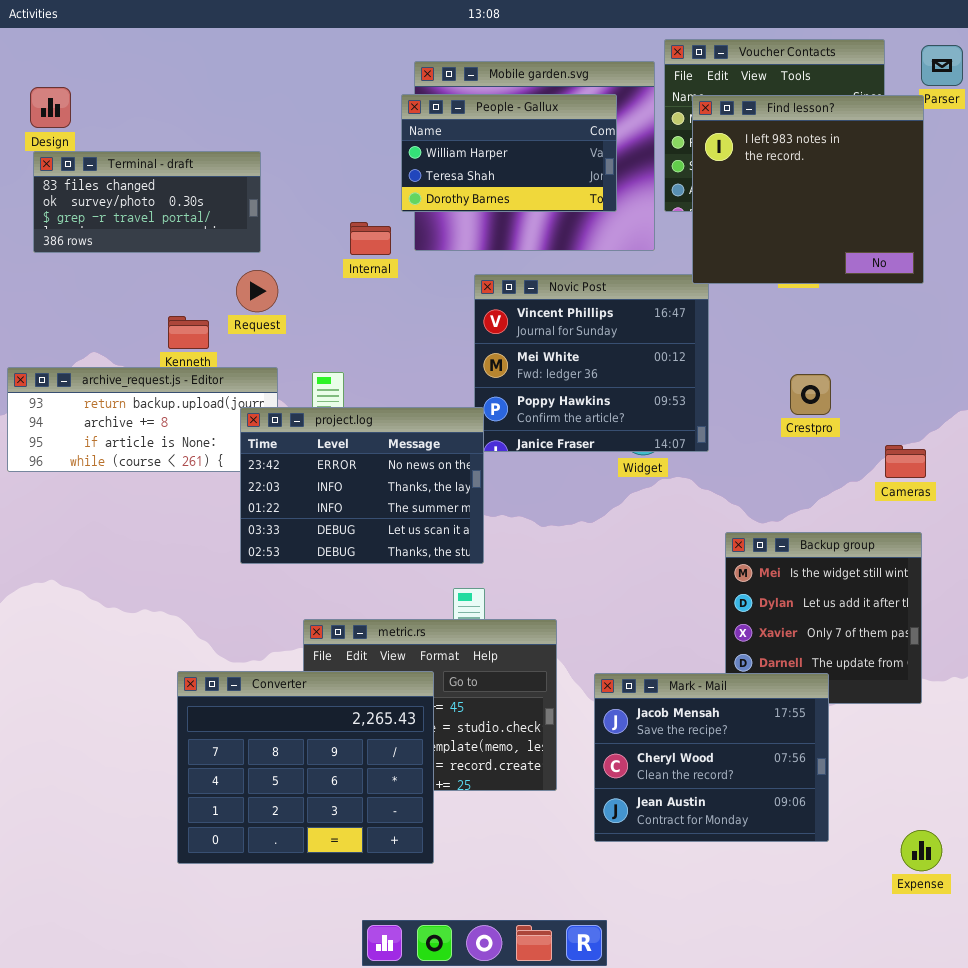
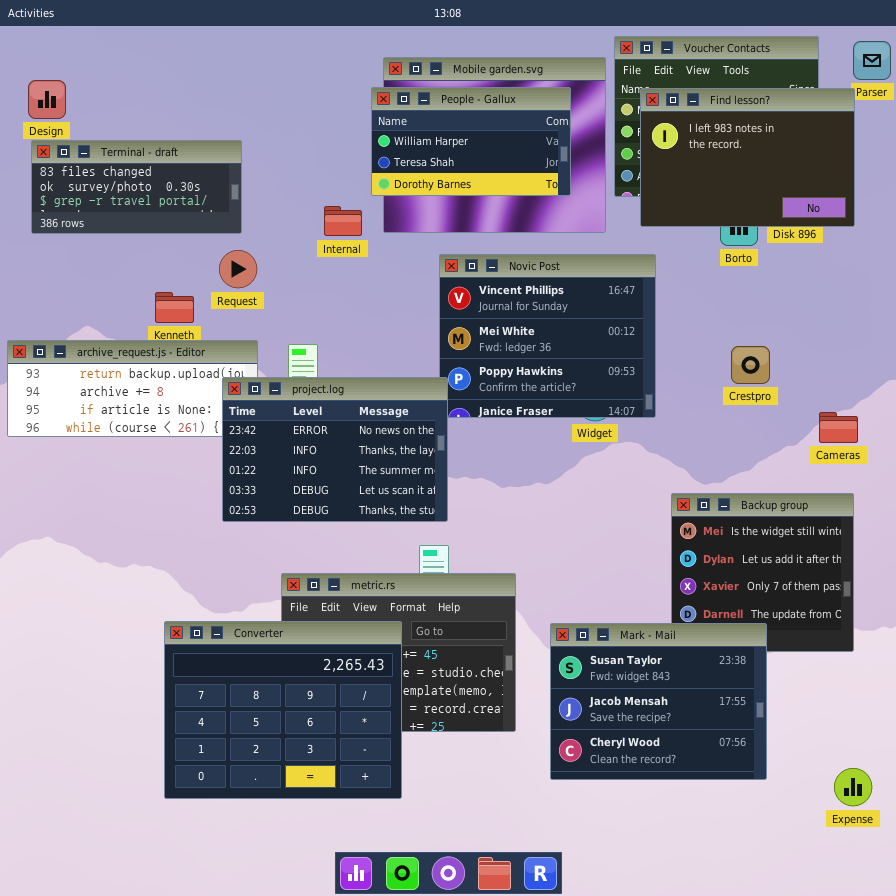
Find lesson?: [692,95,924,284] -> [640,88,855,227], resized
Mark - Mail: [594,673,829,842] -> [550,623,767,780], scrolled up 1 row

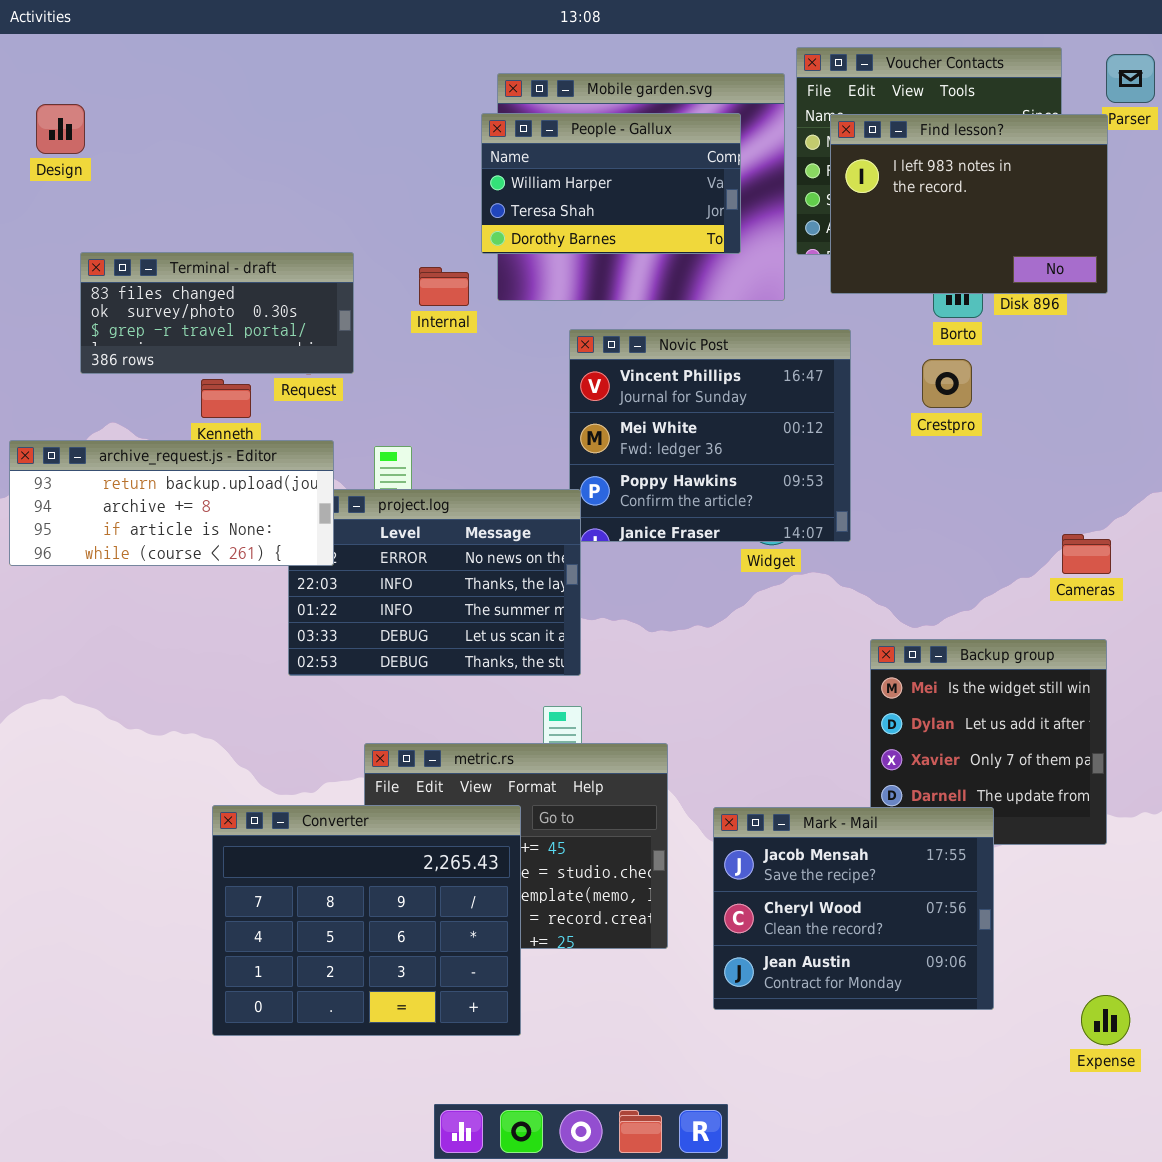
Terminal - draft: [31,140,242,234] -> [80,252,354,374], moved
archive_request.js - Editor: [7,340,258,437] -> [9,440,334,566], raised
Crestpro: [731,346,770,384] -> [922,359,972,408], moved
Mark - Mail: [550,623,767,780] -> [713,807,994,1010], scrolled down 1 row

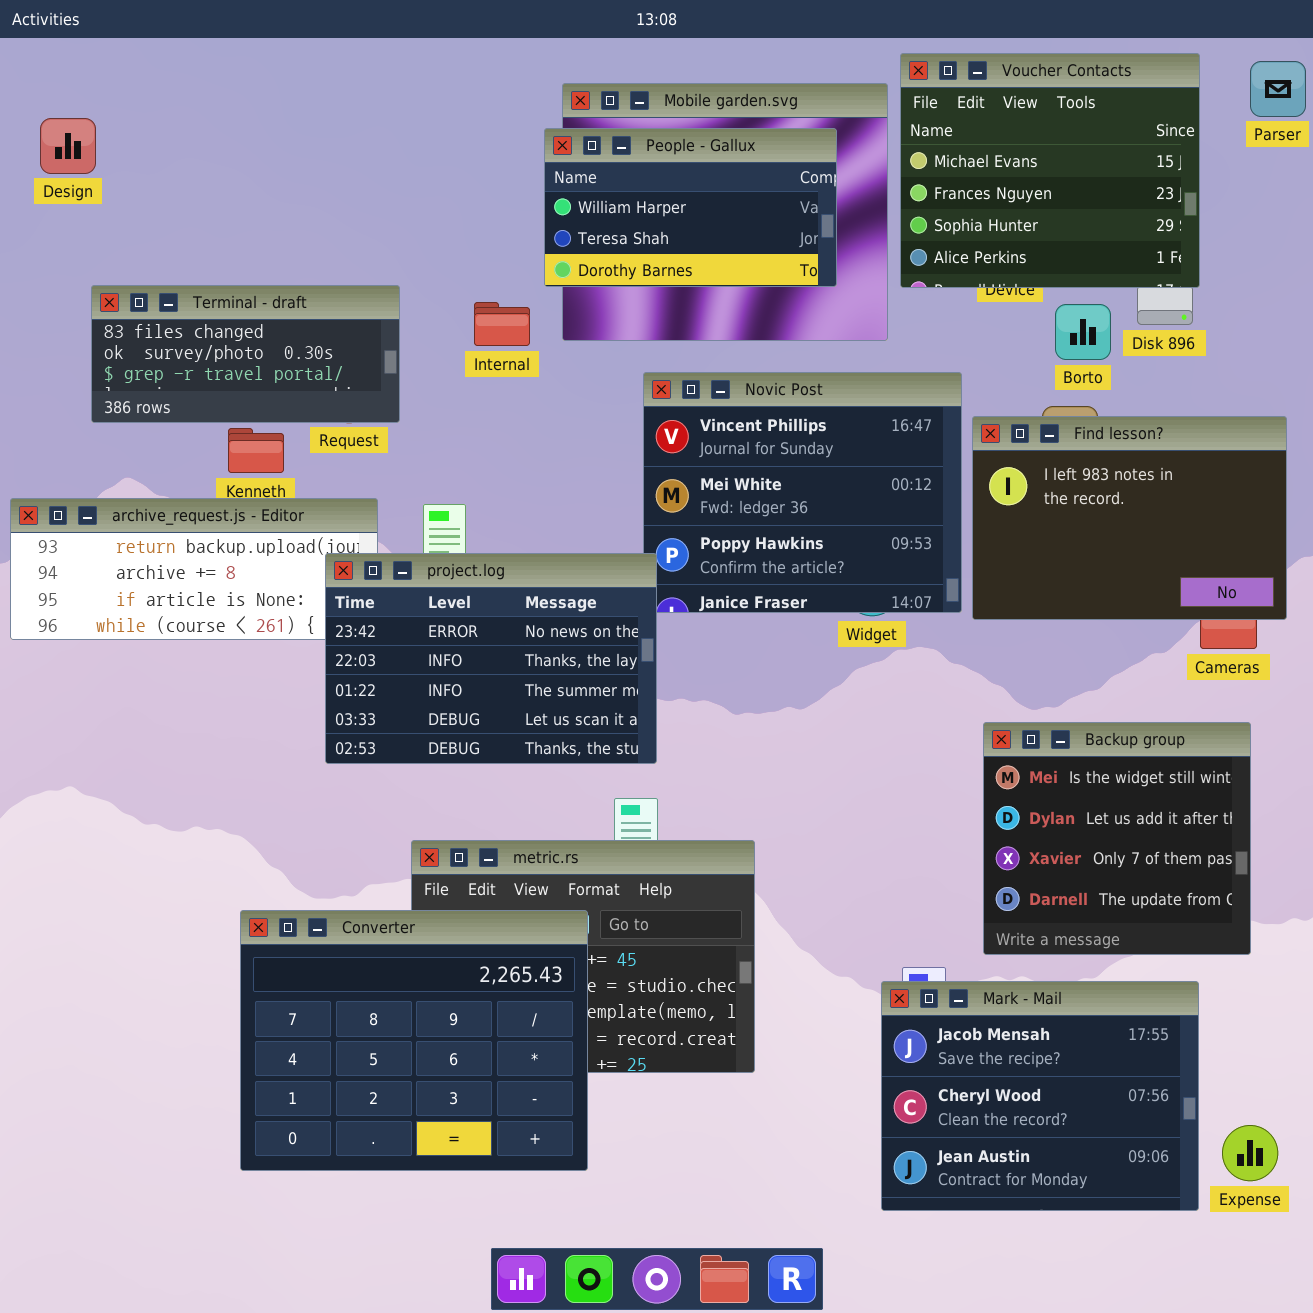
Find lesson?: [830,114,1108,294] -> [972,416,1287,620], moved
project.log: [288,489,581,676] -> [325,553,657,764], raised
Mark - Mail: [713,807,994,1010] -> [881,981,1199,1211], moved

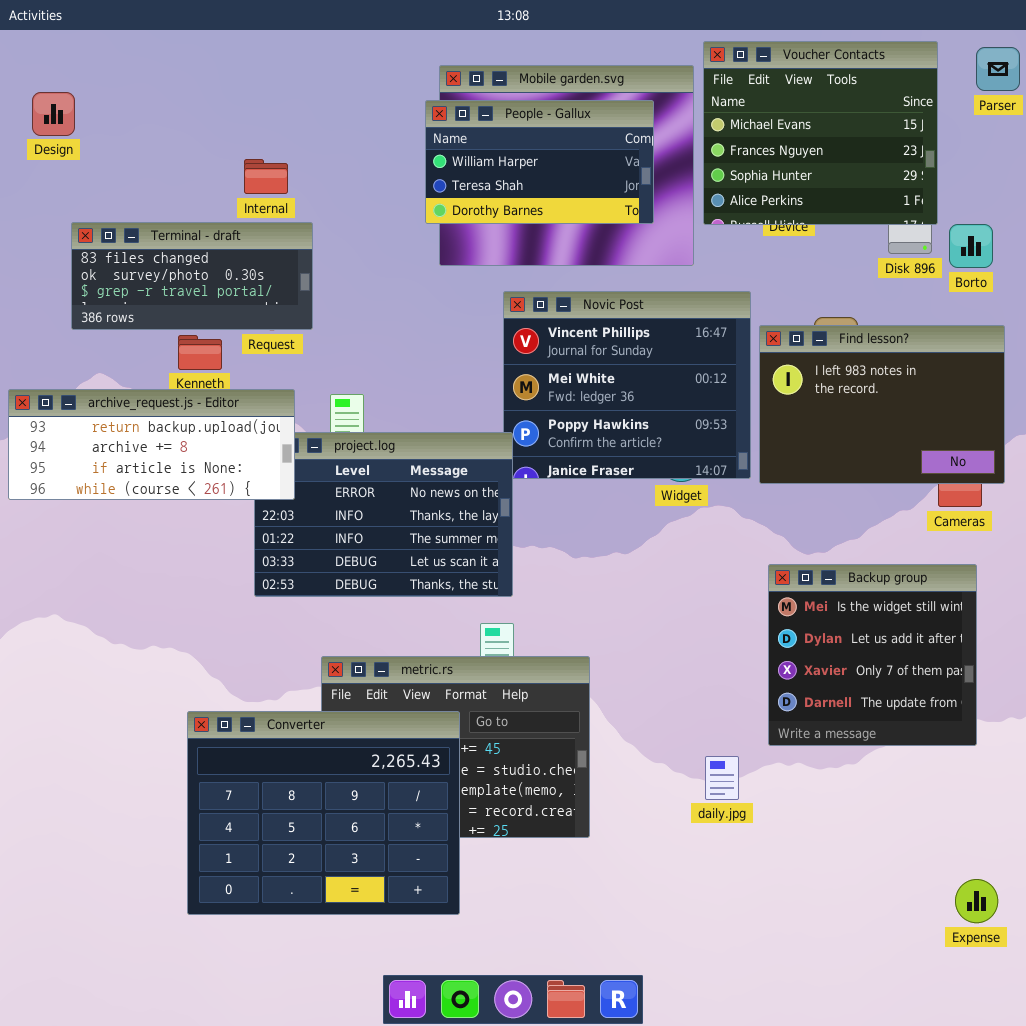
Internal: [474,302,530,346] -> [244,159,288,194], moved
Borto: [1055,304,1111,360] -> [949,224,993,268], moved
archive_request.js - Editor: [10,498,378,640] -> [8,389,295,500], raised
Mark - Mail: [881,981,1199,1211] -> none, closed

